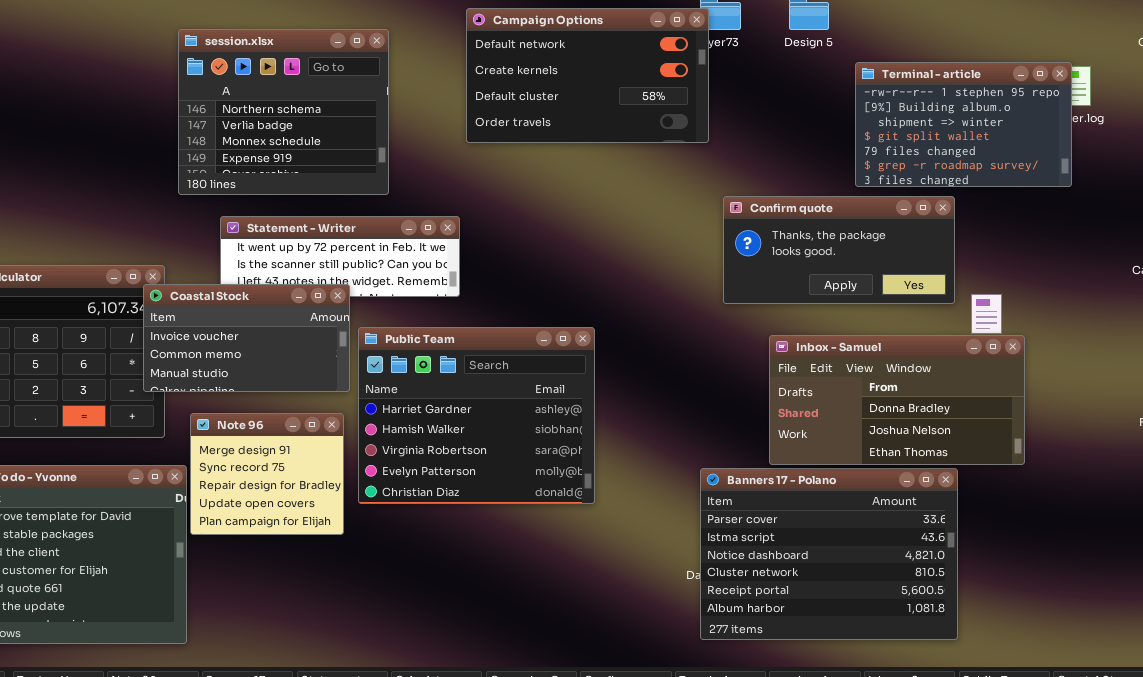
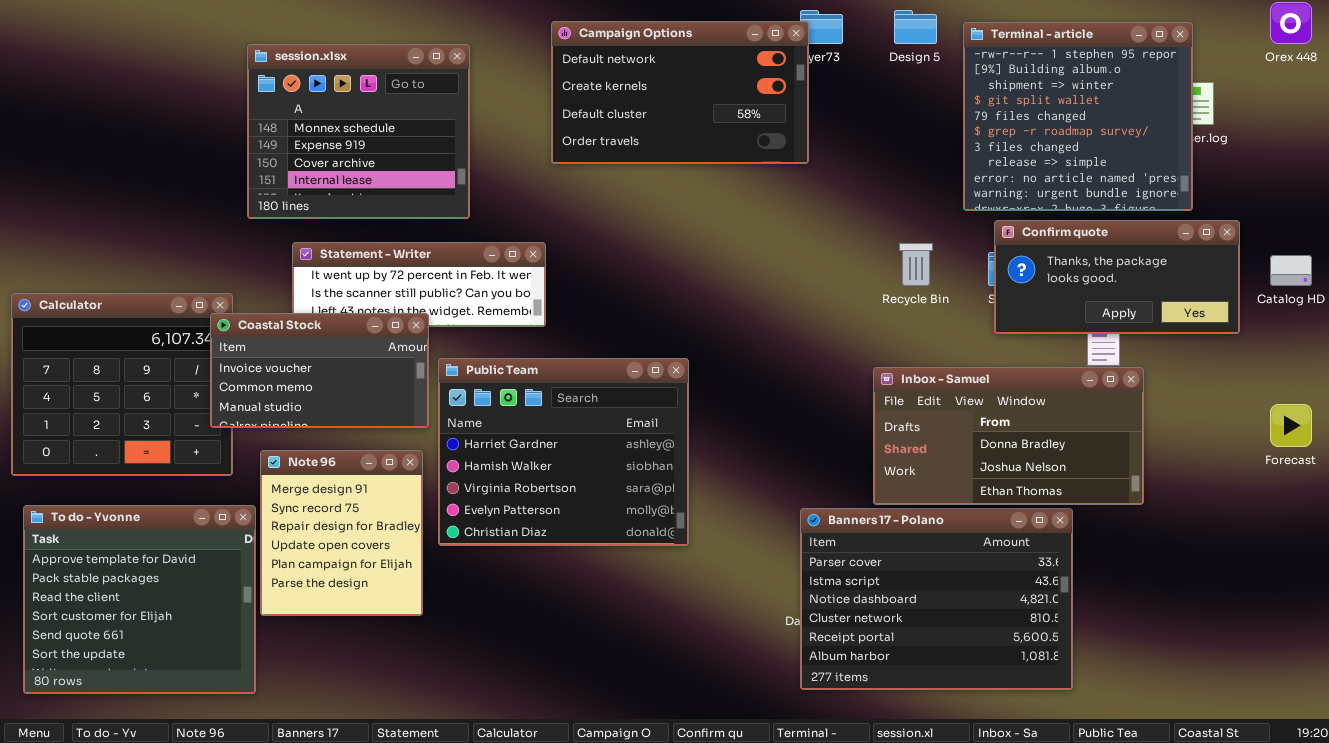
session.xlsx: [178,29,389,195] -> [247,44,470,219], scrolled down 2 rows
Terminal - article: [855,62,1072,187] -> [963,22,1193,211], resized
Confirm quote: [723,196,955,304] -> [994,220,1240,334], moved
Note 96: [190,413,344,535] -> [260,450,423,616], resized

